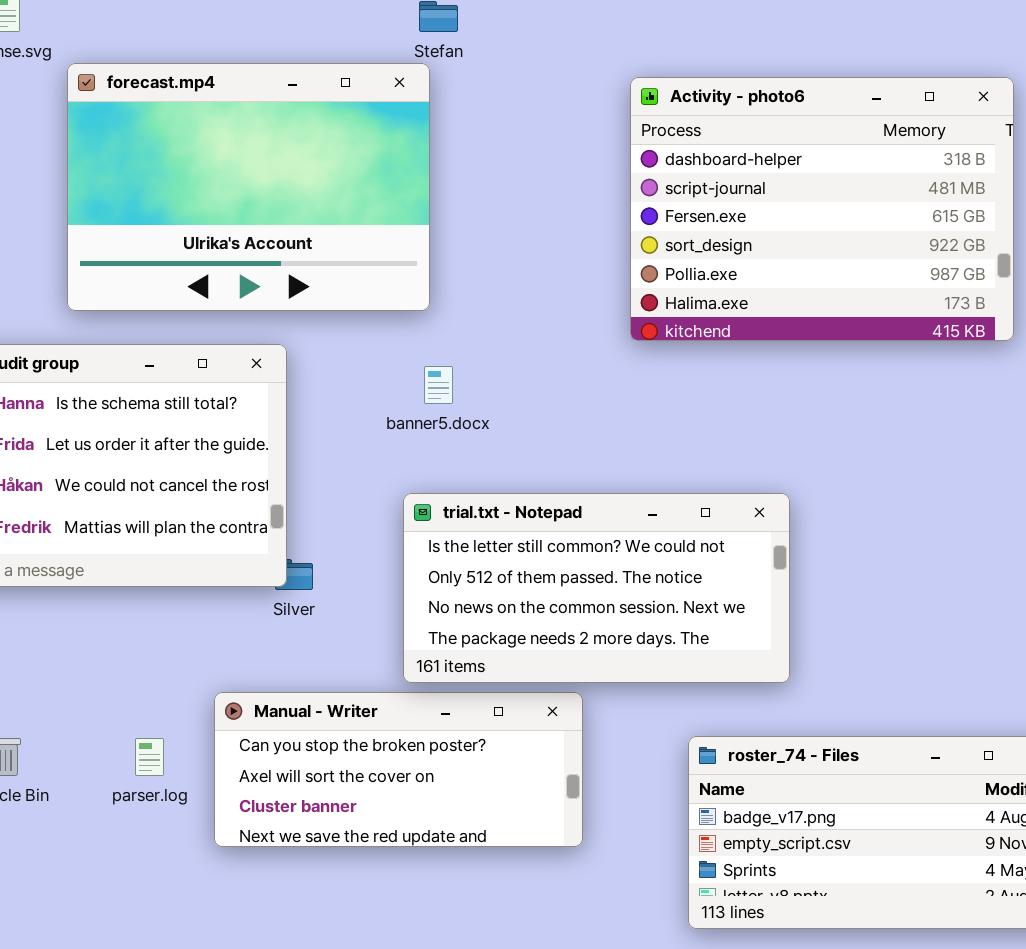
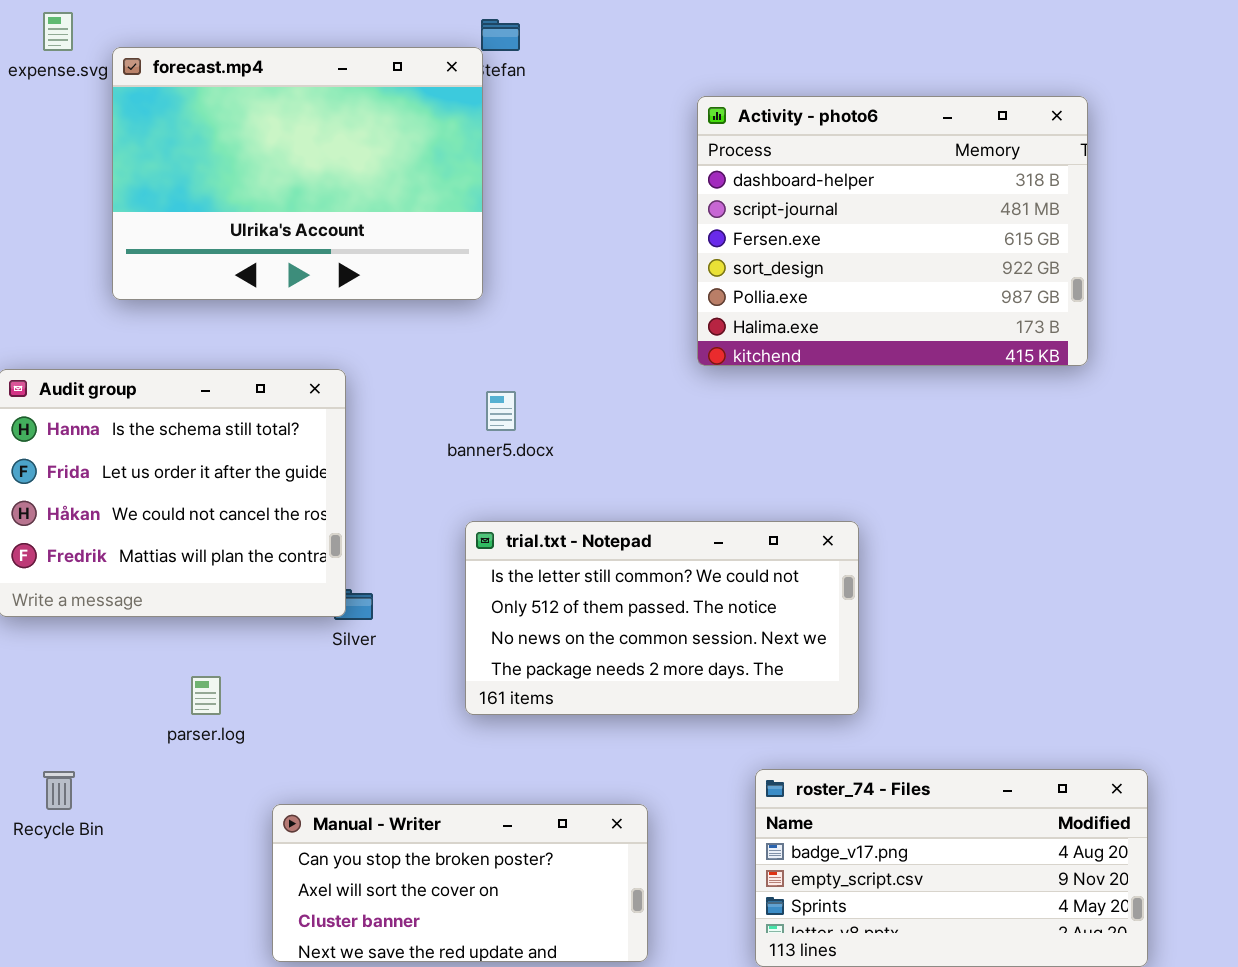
forecast.mp4: [67,63,430,311] -> [112,47,483,300], moved
Manual - Writer: [214,692,583,847] -> [272,804,648,962], moved
parser.log: [135,738,164,776] -> [191,676,221,715], moved

